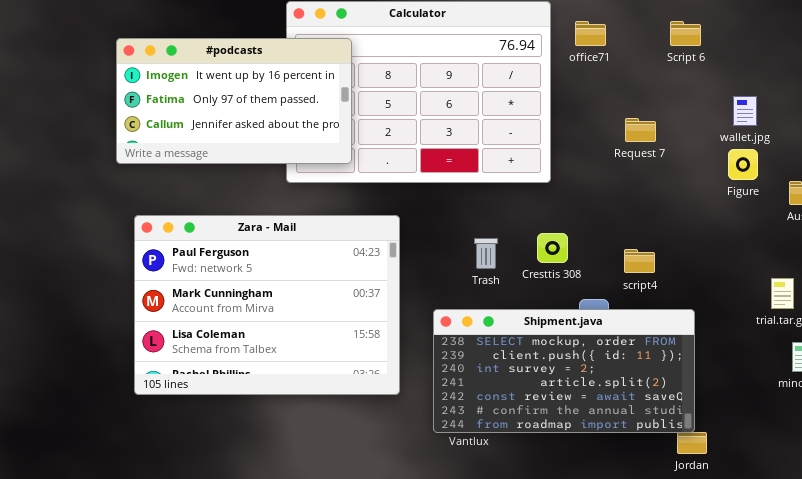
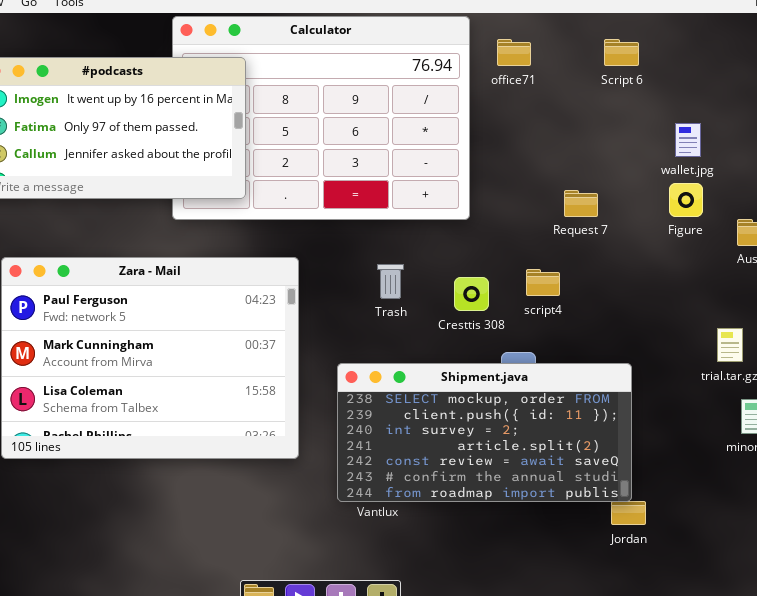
Request 7: [625,118,656,142] -> [564,190,598,217], moved
Trash: [474,238,498,269] -> [377,264,404,299], moved
script4: [624,249,655,273] -> [526,269,560,296], moved

